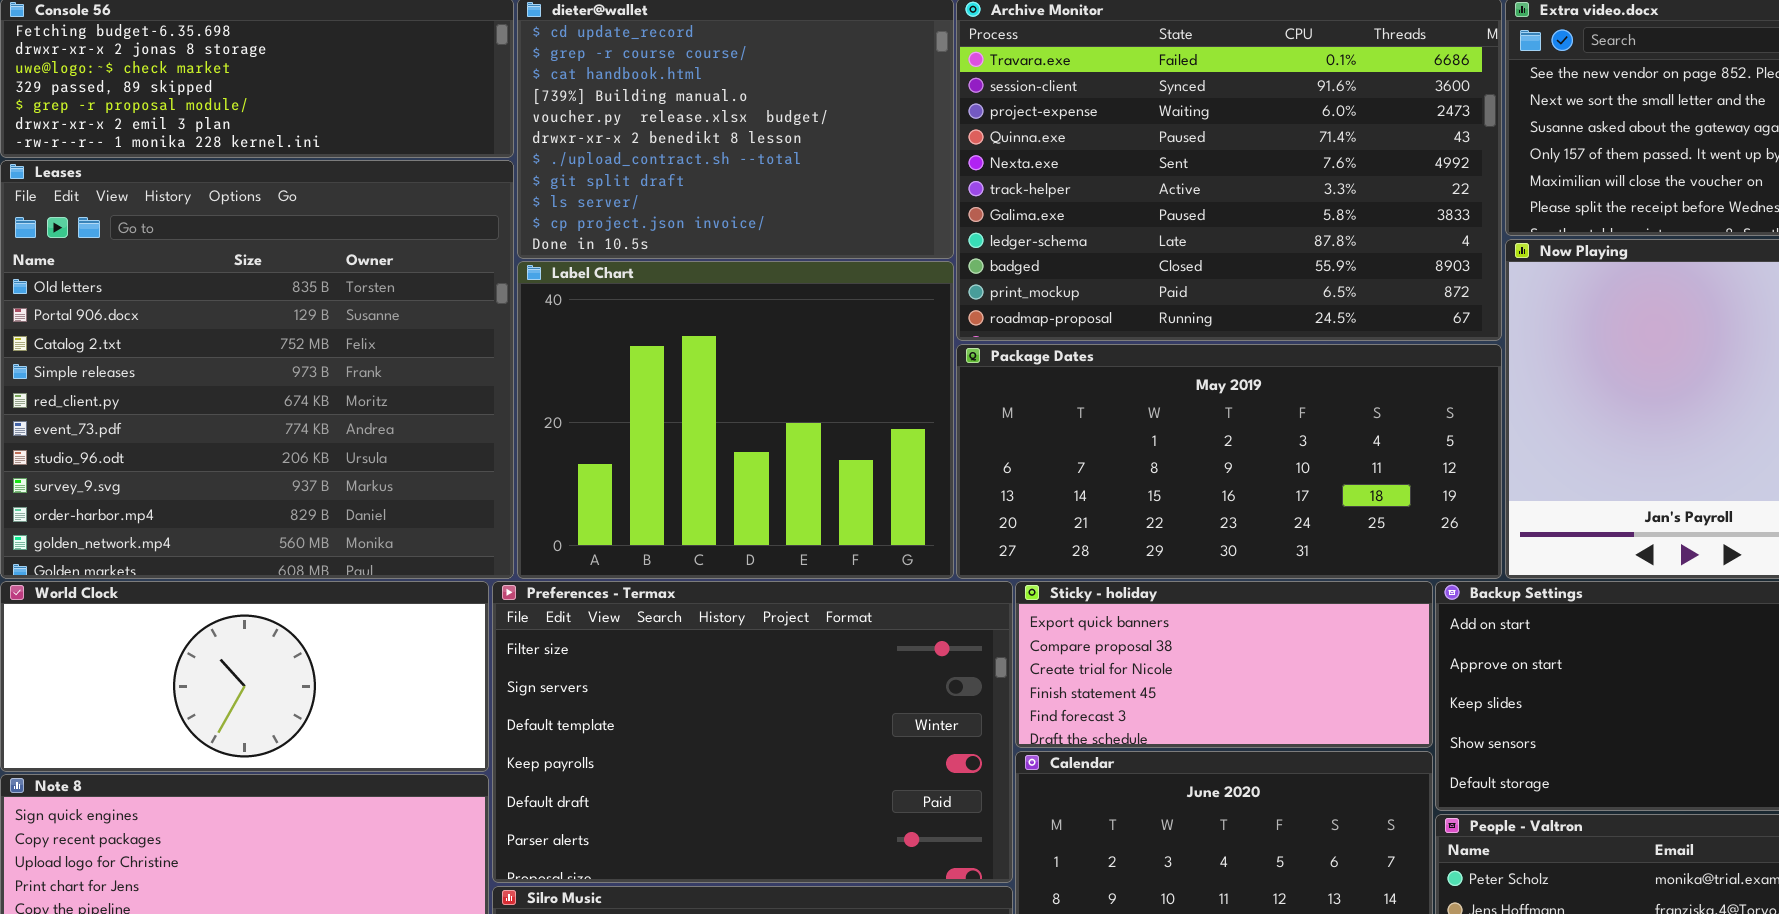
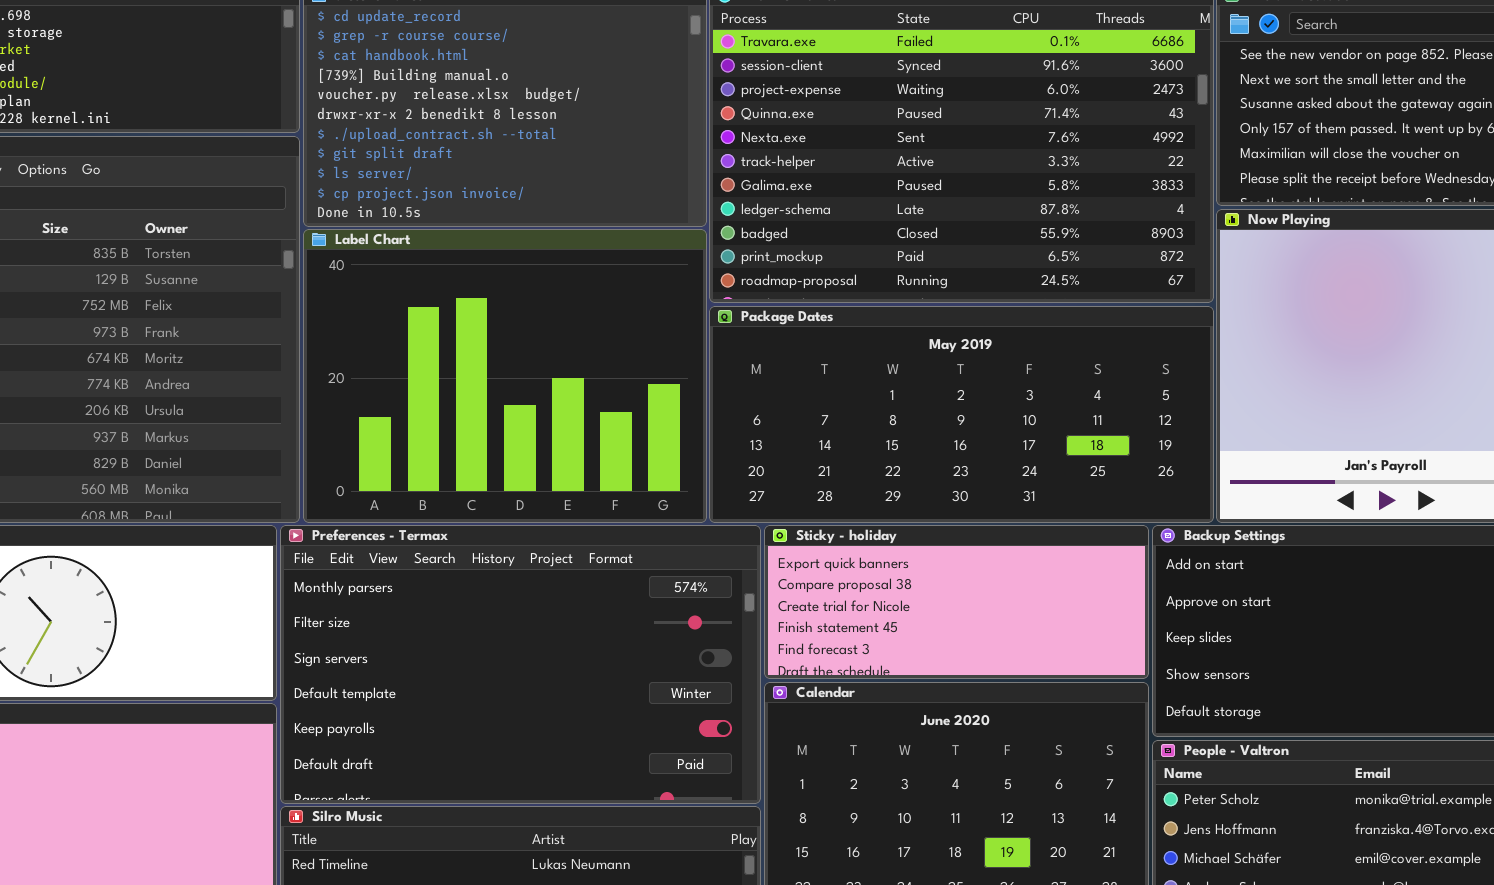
Preferences - Termax: [492,581,1013,883] -> [280,525,761,804], scrolled up 1 row

